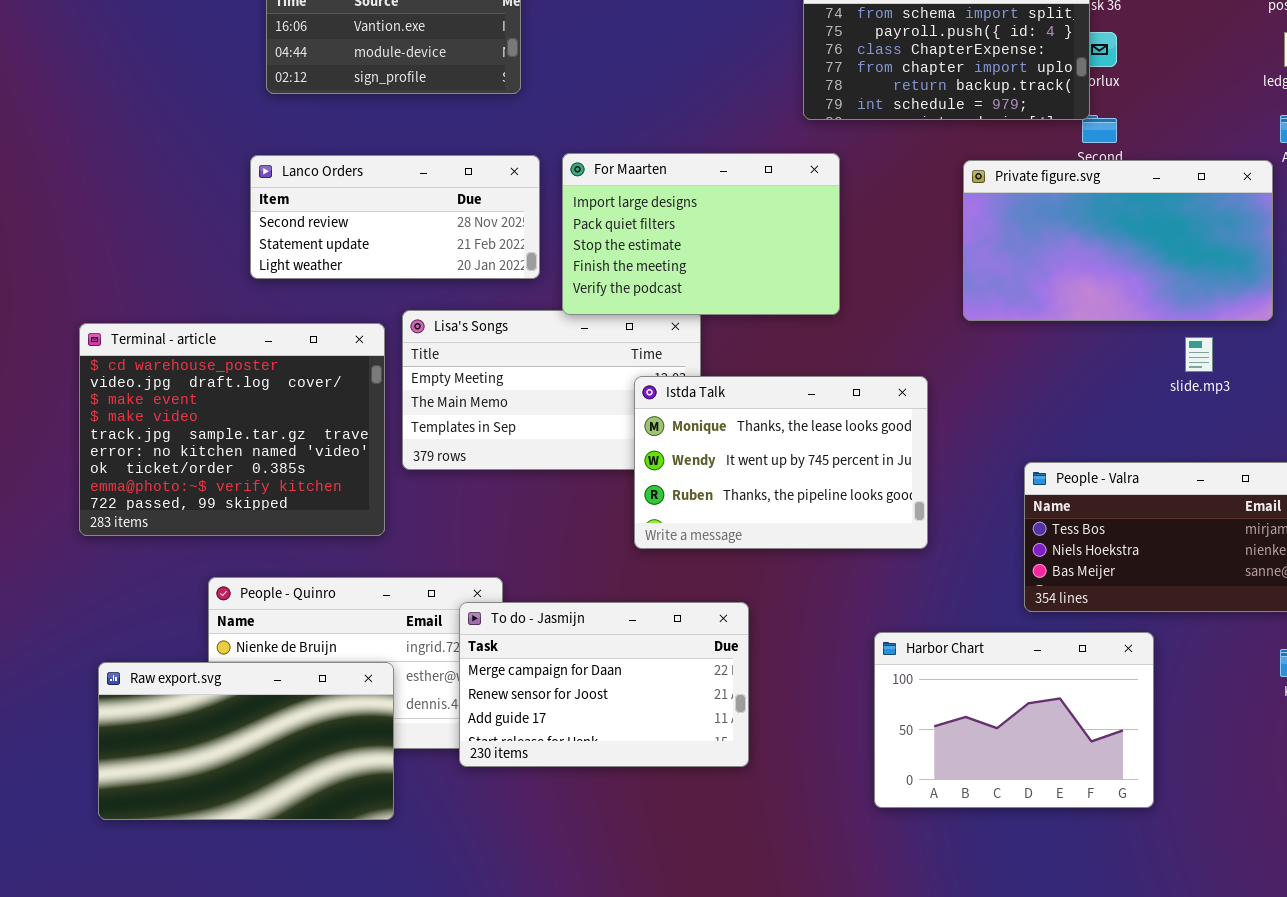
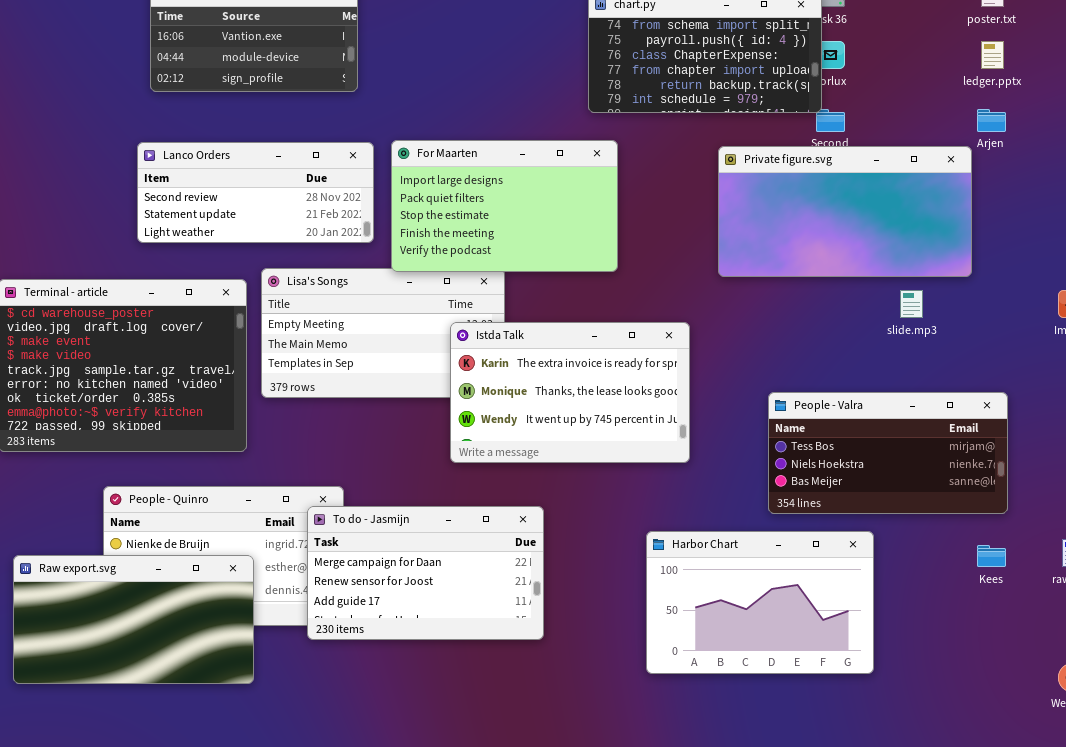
Istda Talk: [634,376,928,549] -> [450,322,690,463], scrolled up 1 row

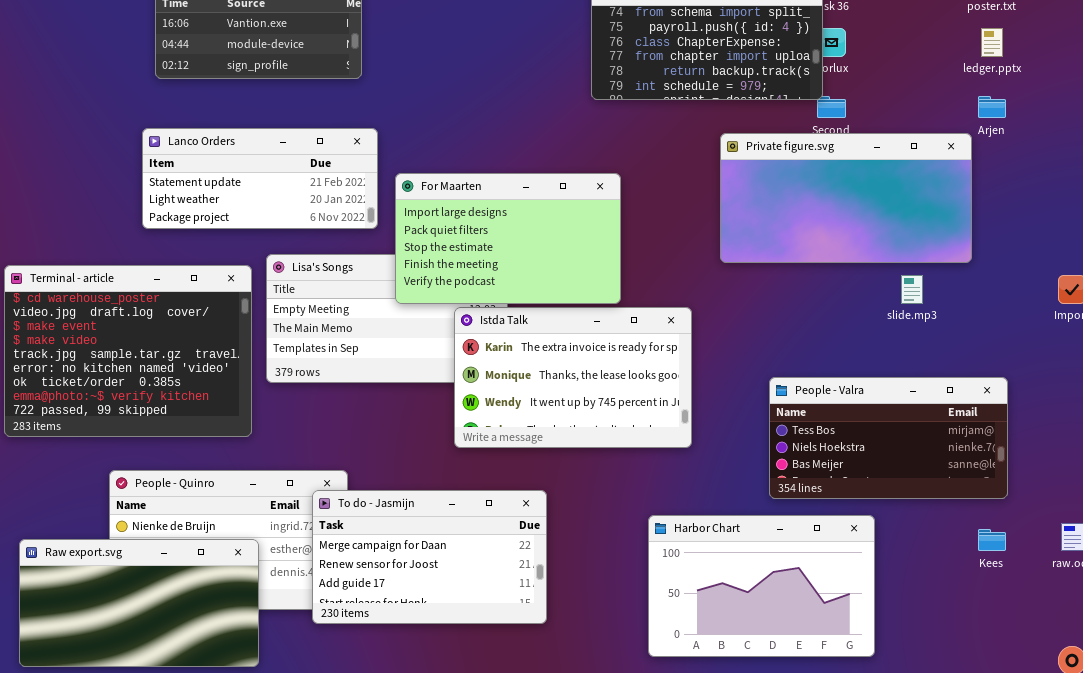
For Maarten: [391,140,618,272] -> [395,173,621,304], moved
Lanco Orders: [137,142,374,243] -> [142,128,378,229], scrolled down 1 row

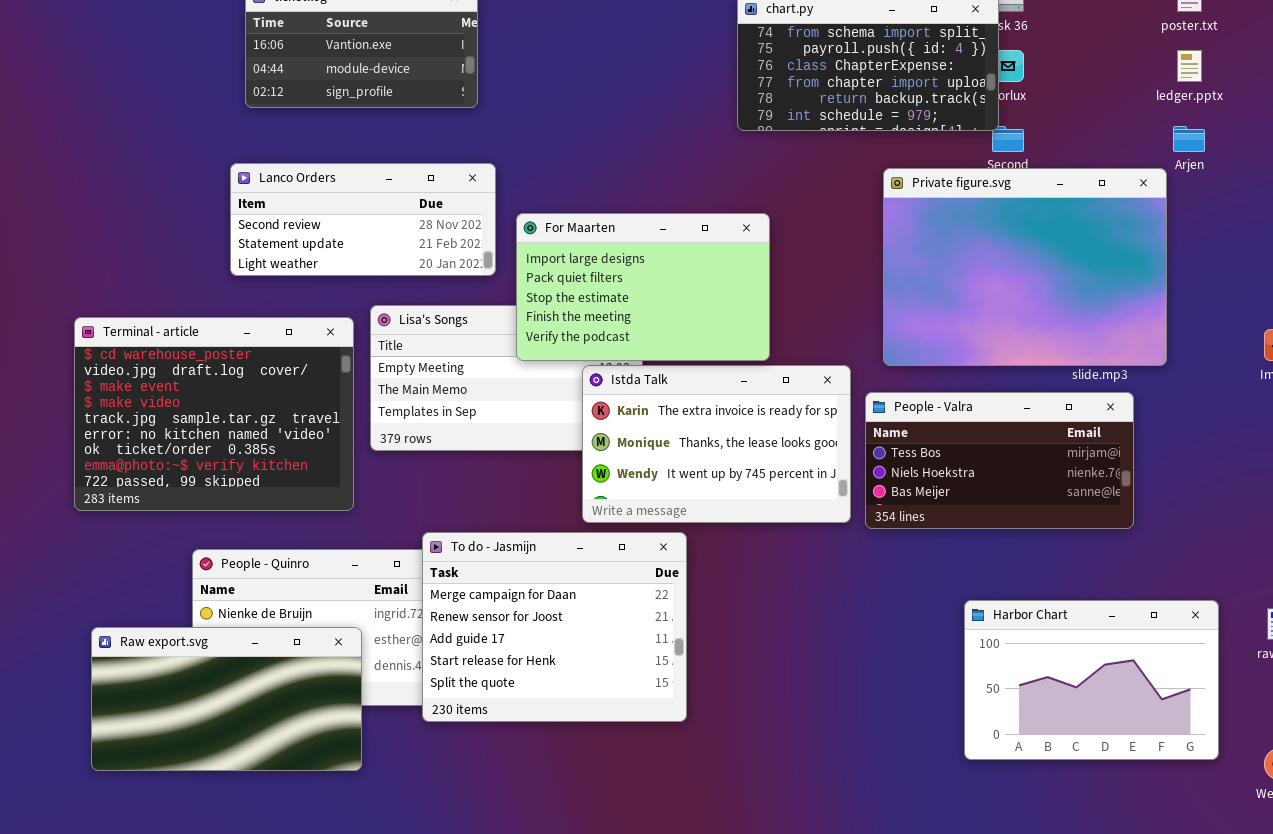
Lanco Orders: [142,128,378,229] -> [230,163,496,276], scrolled up 1 row
Private figure.svg: [720,133,972,263] -> [883,168,1167,366], resized
People - Valra: [769,377,1008,499] -> [865,392,1134,529], moved
To do - Jasmijn: [312,490,547,624] -> [422,532,687,722], resized
Harbor Chart: [648,515,875,657] -> [964,600,1219,760], moved

